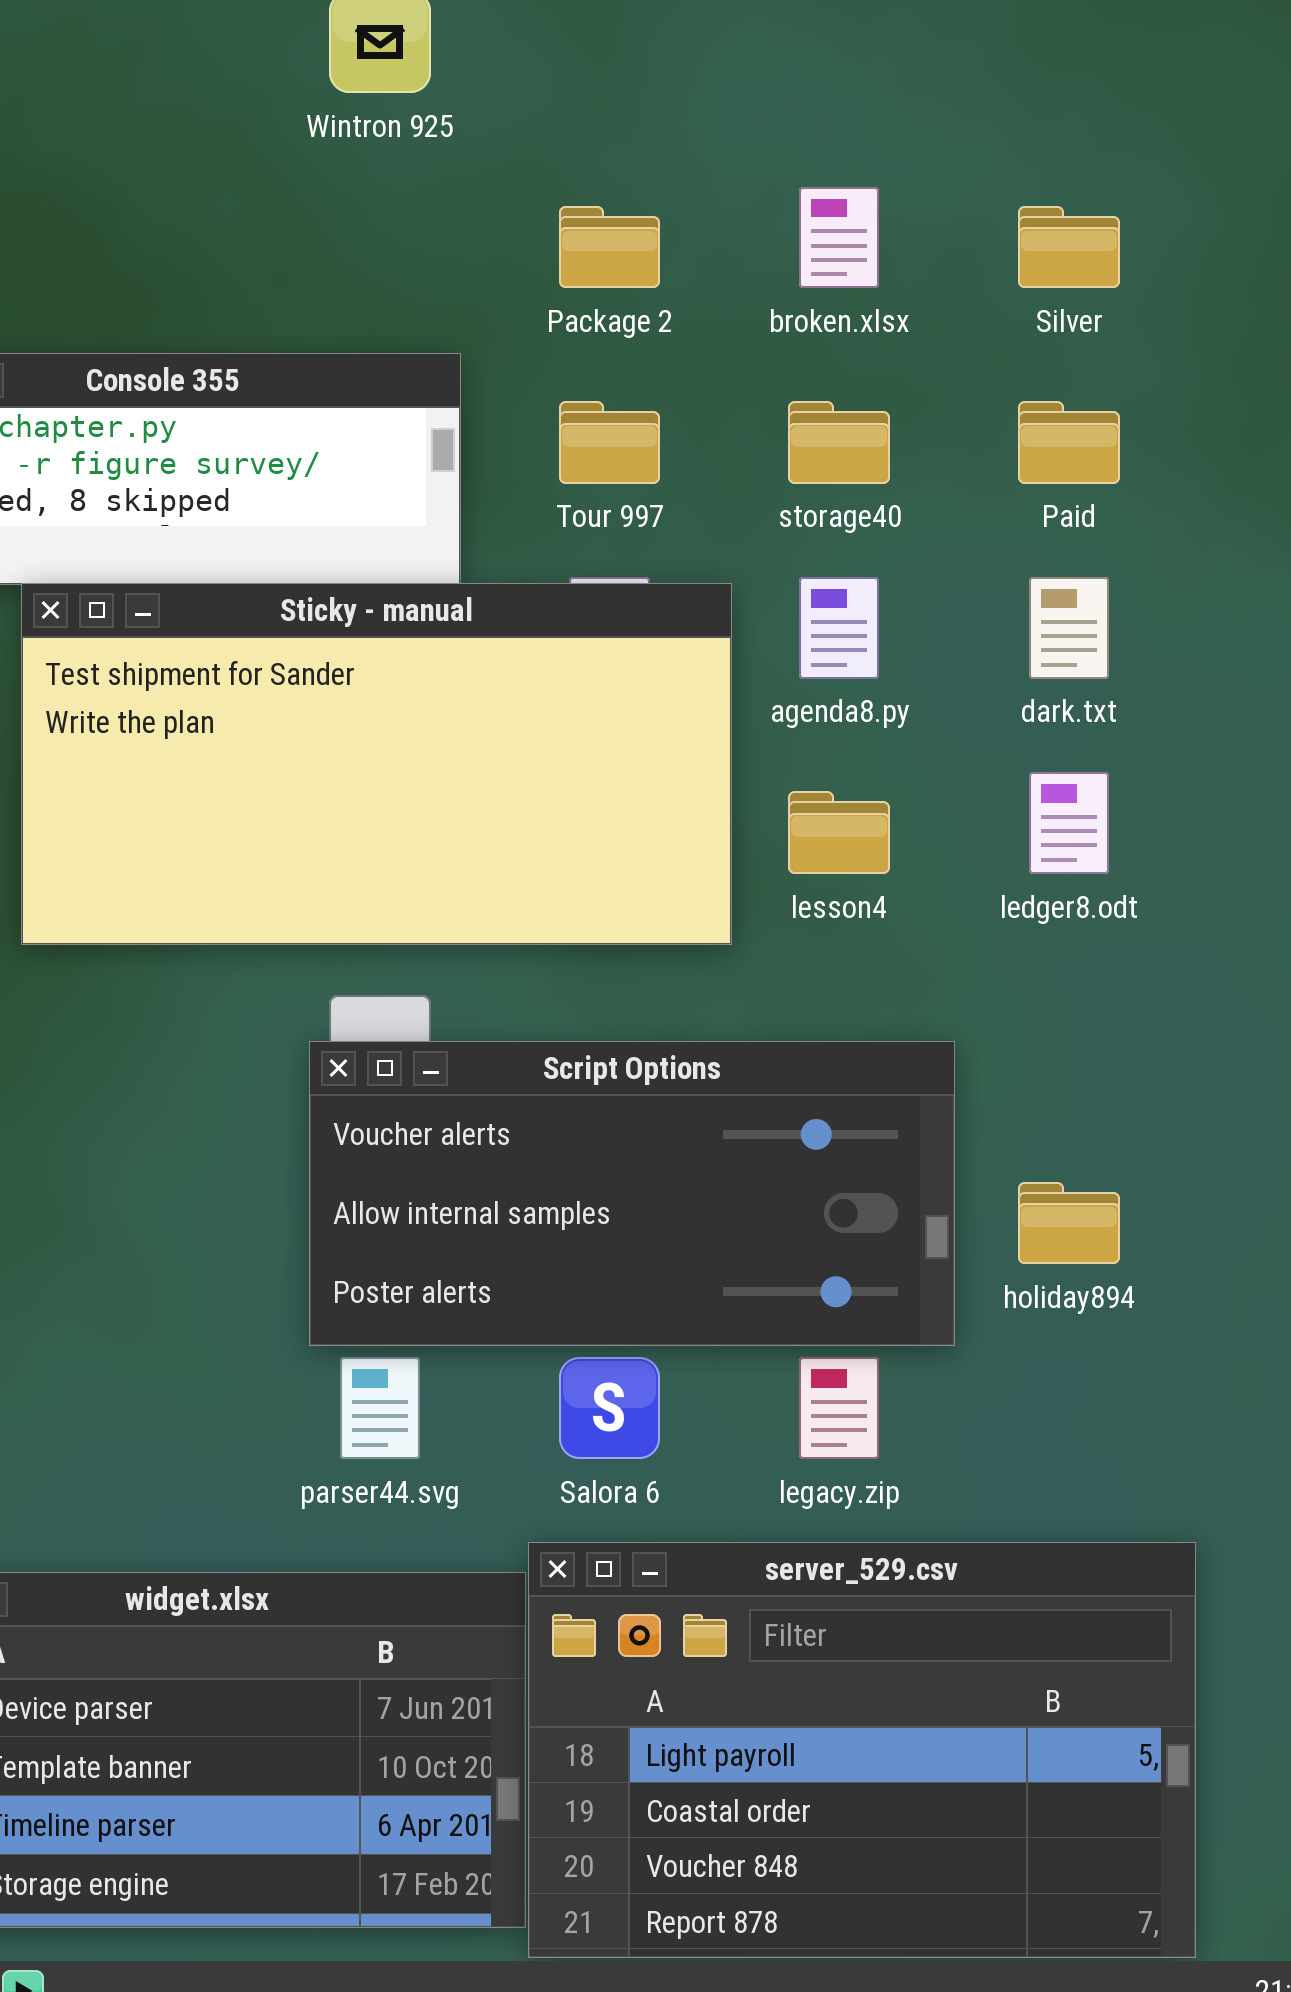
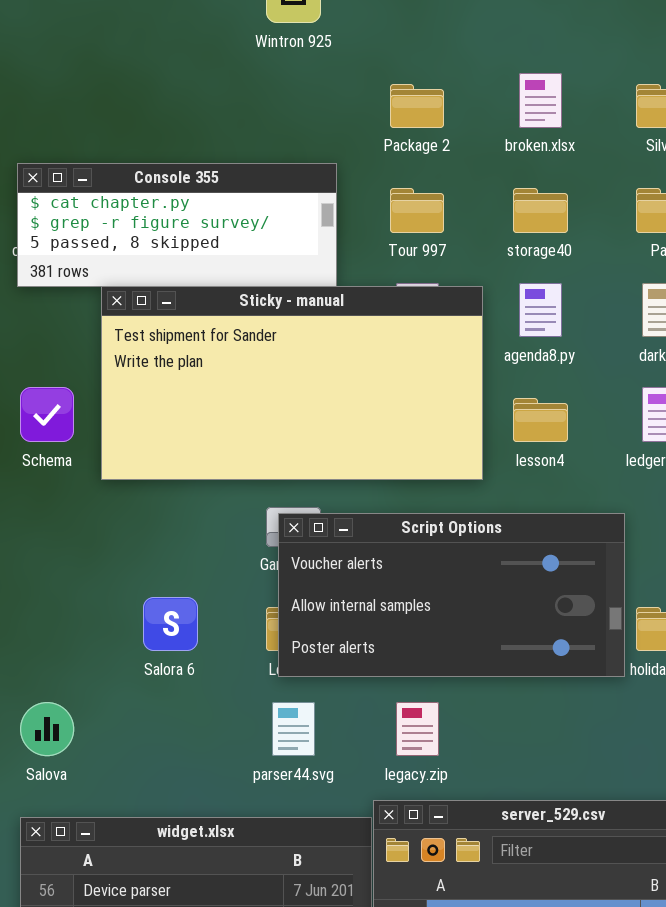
Script Options: [309,1041,955,1346] -> [278,513,625,677], moved
Salora 6: [559,1357,660,1459] -> [143,597,198,651], moved
legacy.zip: [799,1357,879,1459] -> [396,702,439,756], moved

